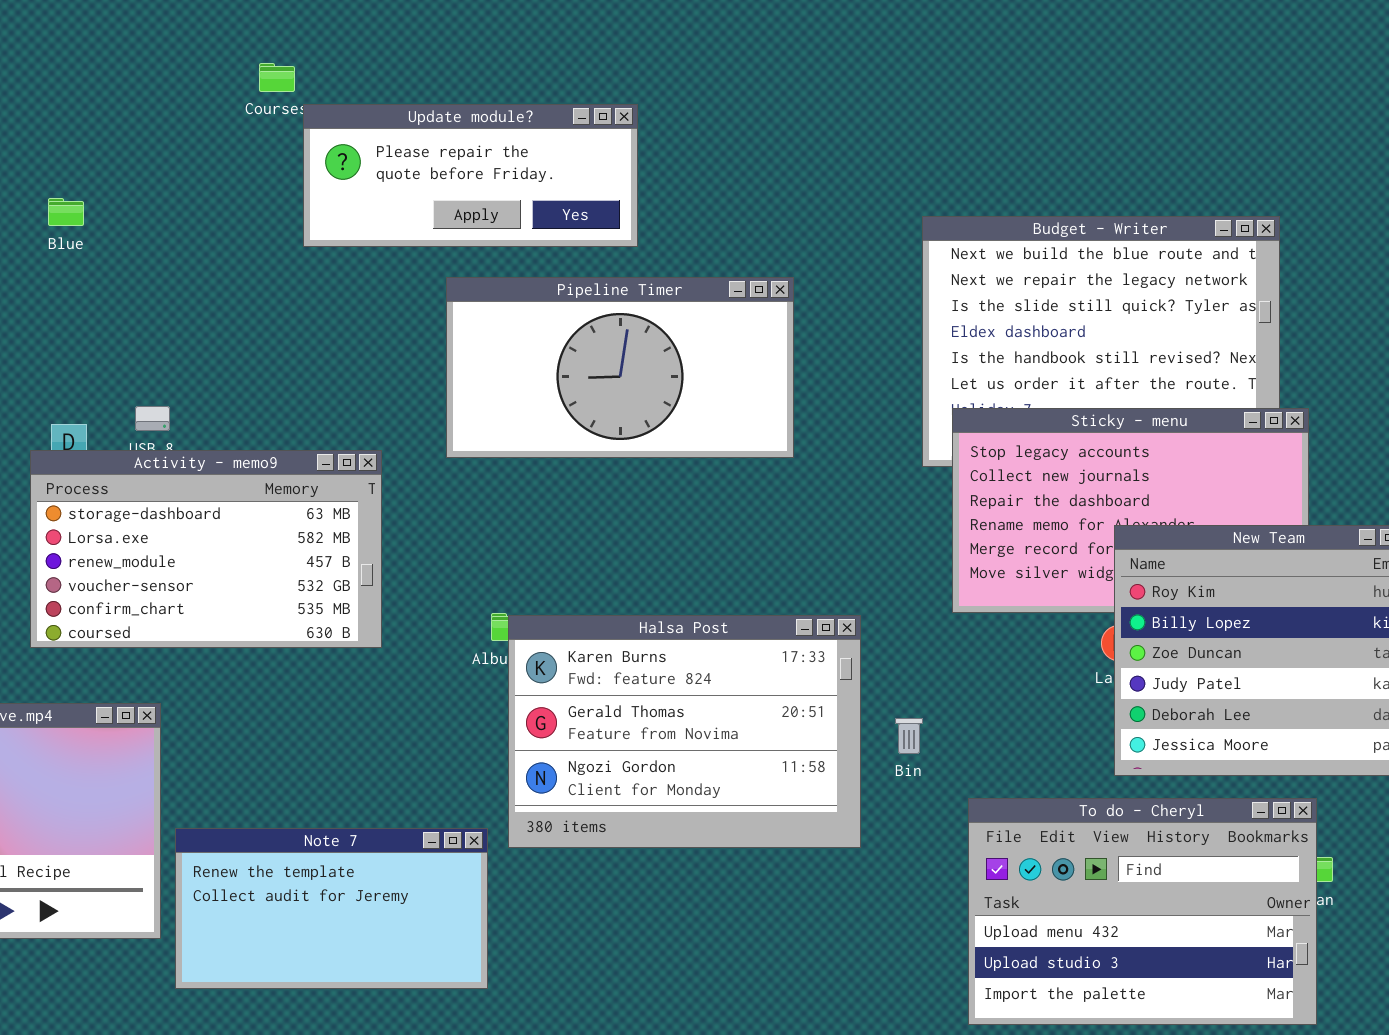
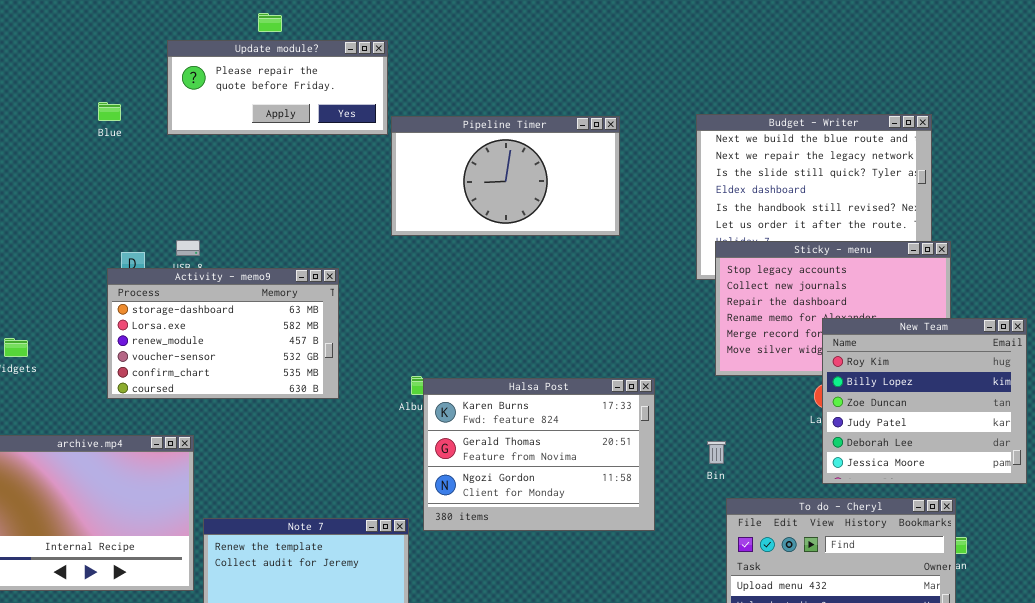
Update module?: [303,104,638,247] -> [167,40,388,135], moved
Blue: [48,198,84,226] -> [98,102,121,121], moved
Pipeline Timer: [446,277,794,458] -> [391,116,620,236], moved
Bin: [895,718,923,754] -> [707,441,726,464], moved

